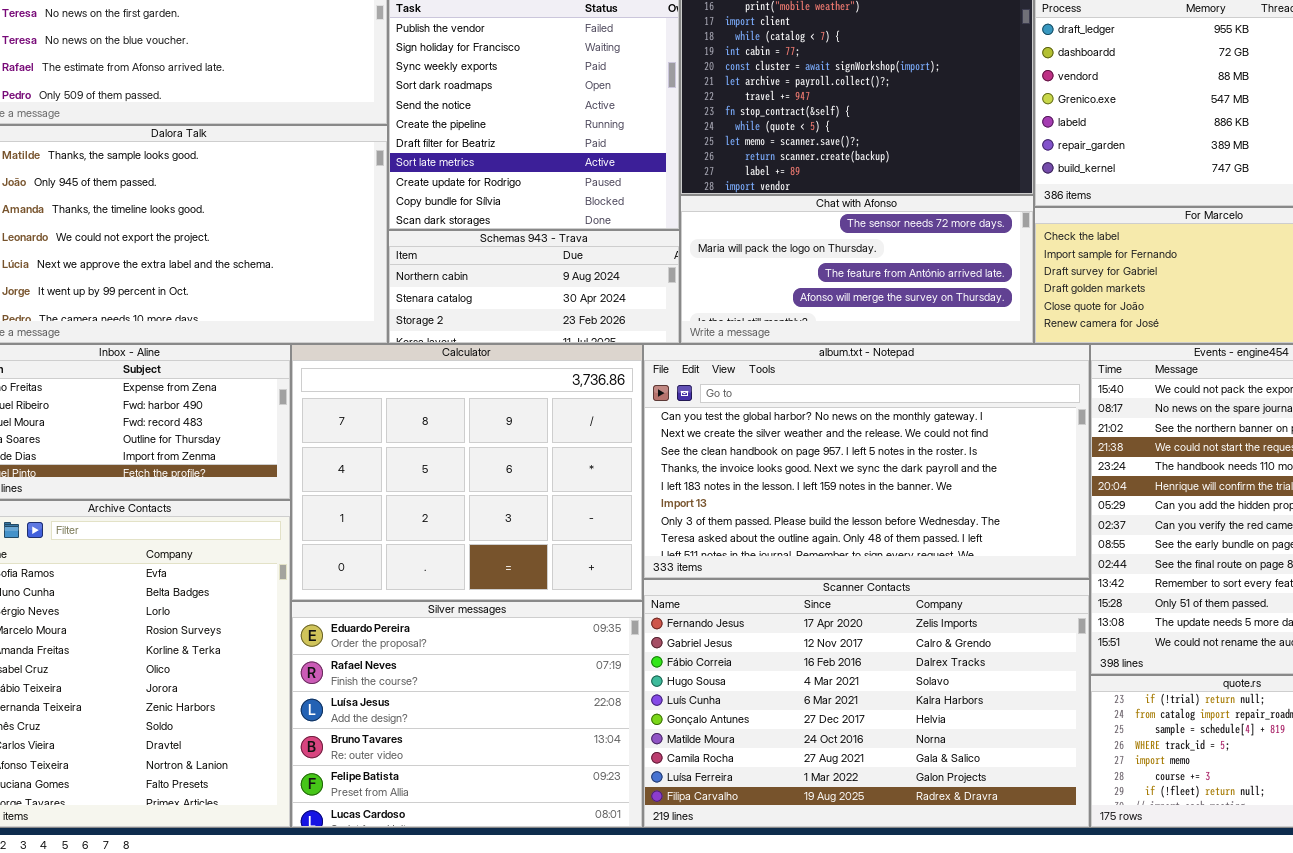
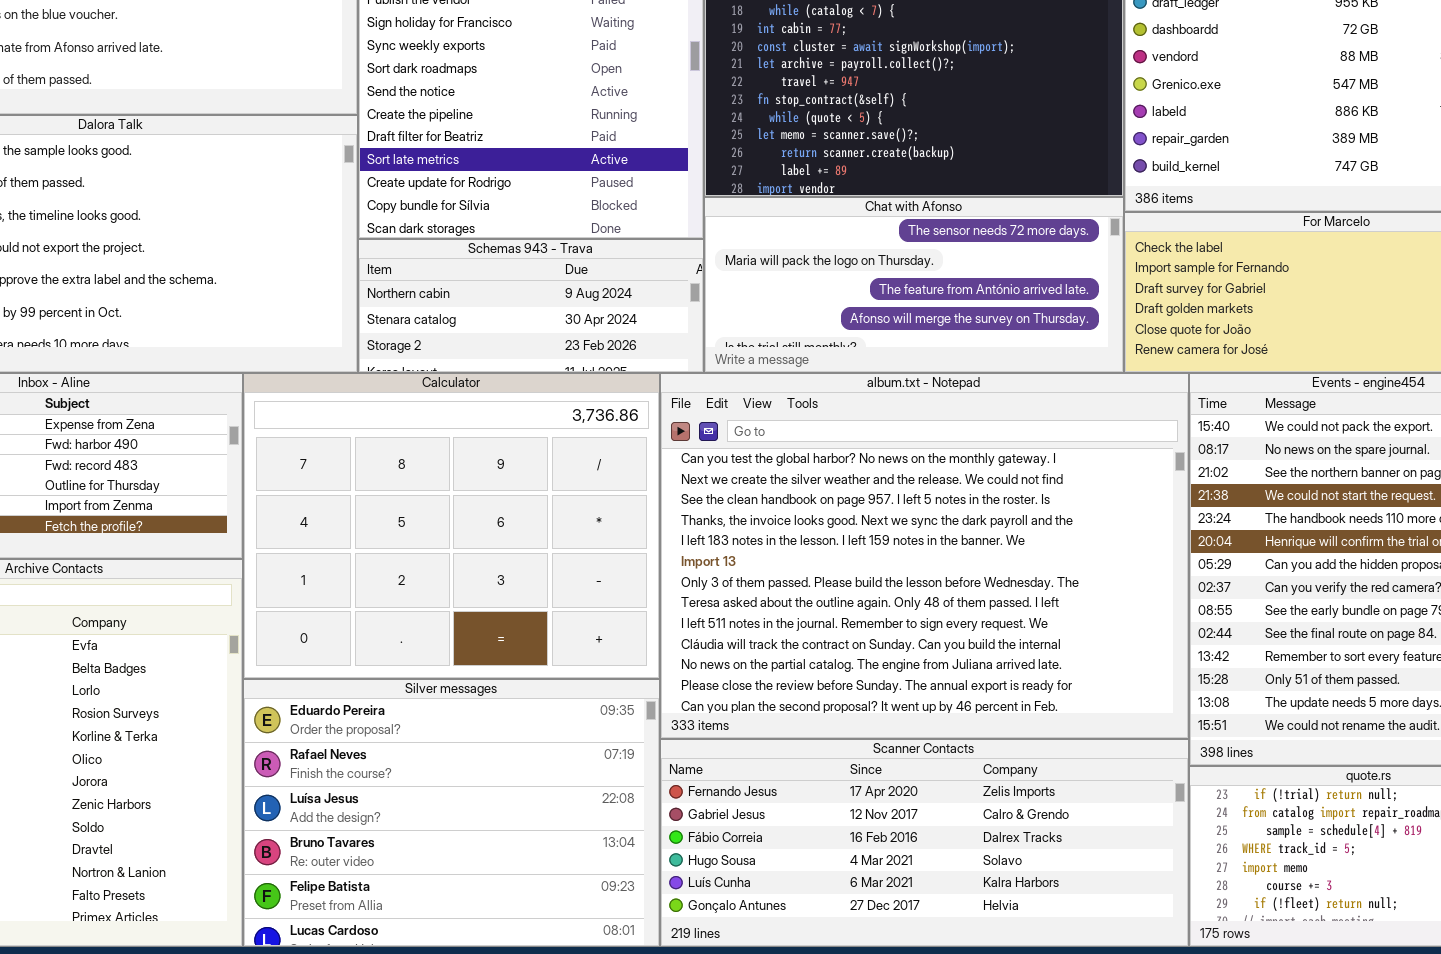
album.txt - Notepad: [643,344,1090,579] -> [660,373,1189,739], resized
Scanner Contacts: [643,579,1090,828] -> [660,739,1189,947], resized

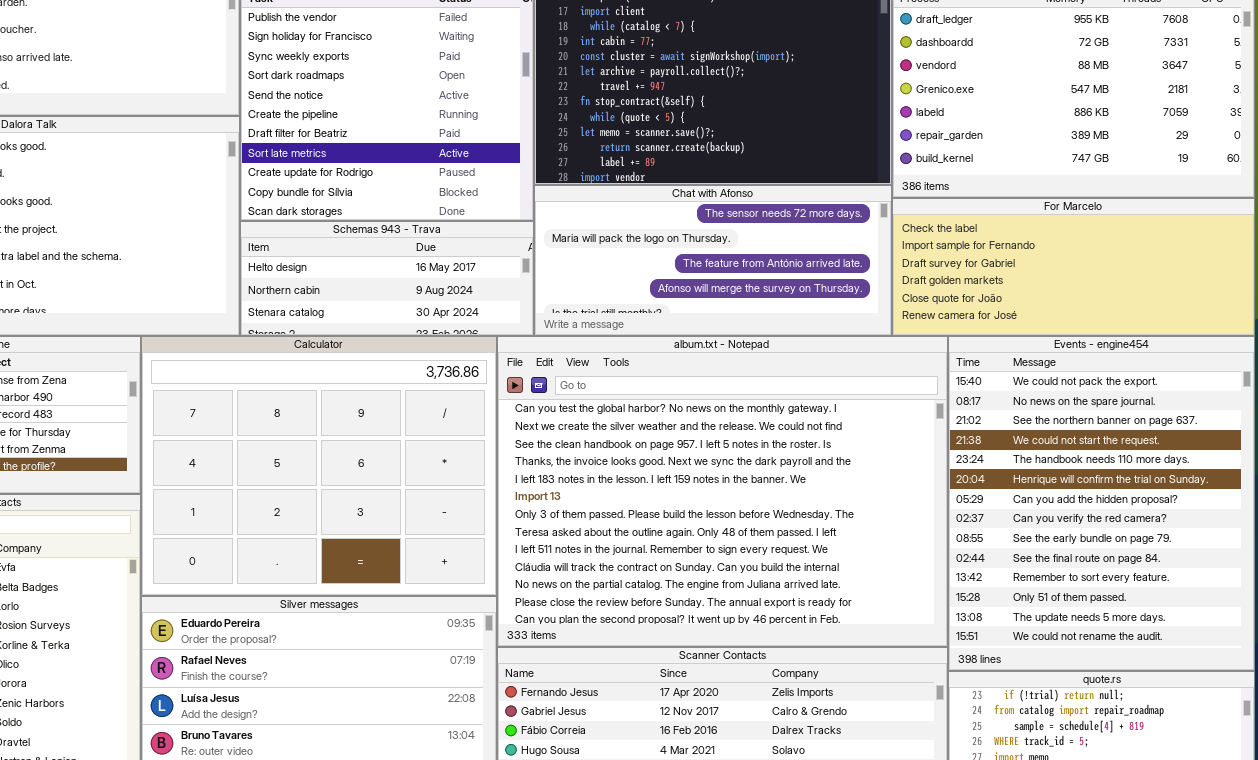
Schemas 943 - Trava: [358,239,704,373] -> [240,221,534,336], scrolled up 1 row

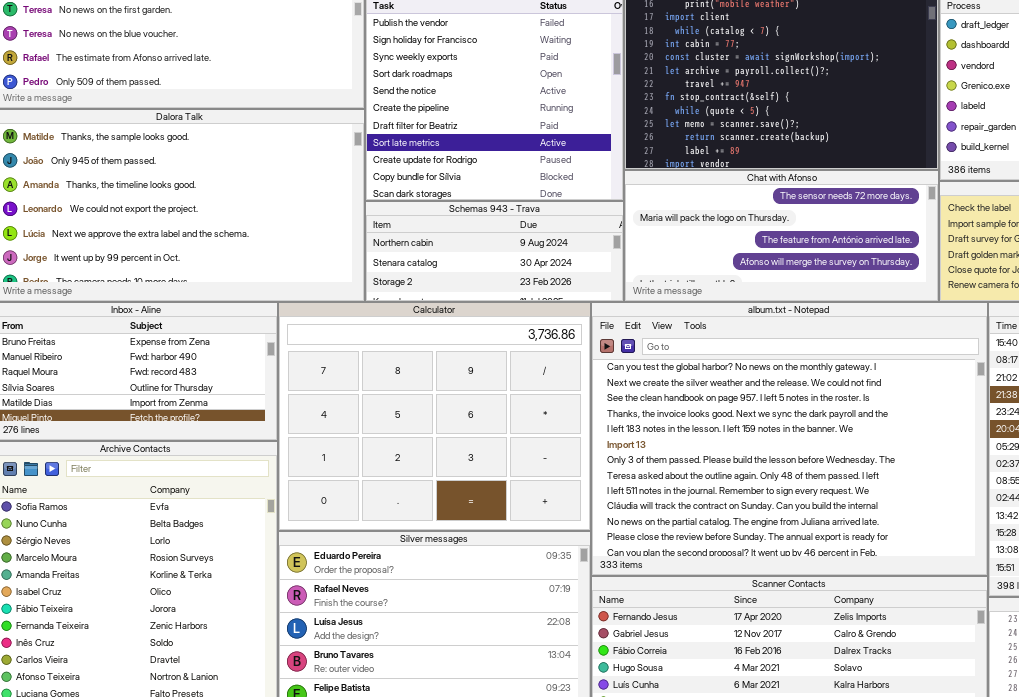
Schemas 943 - Trava: [240,221,534,336] -> [365,201,624,302], scrolled down 1 row

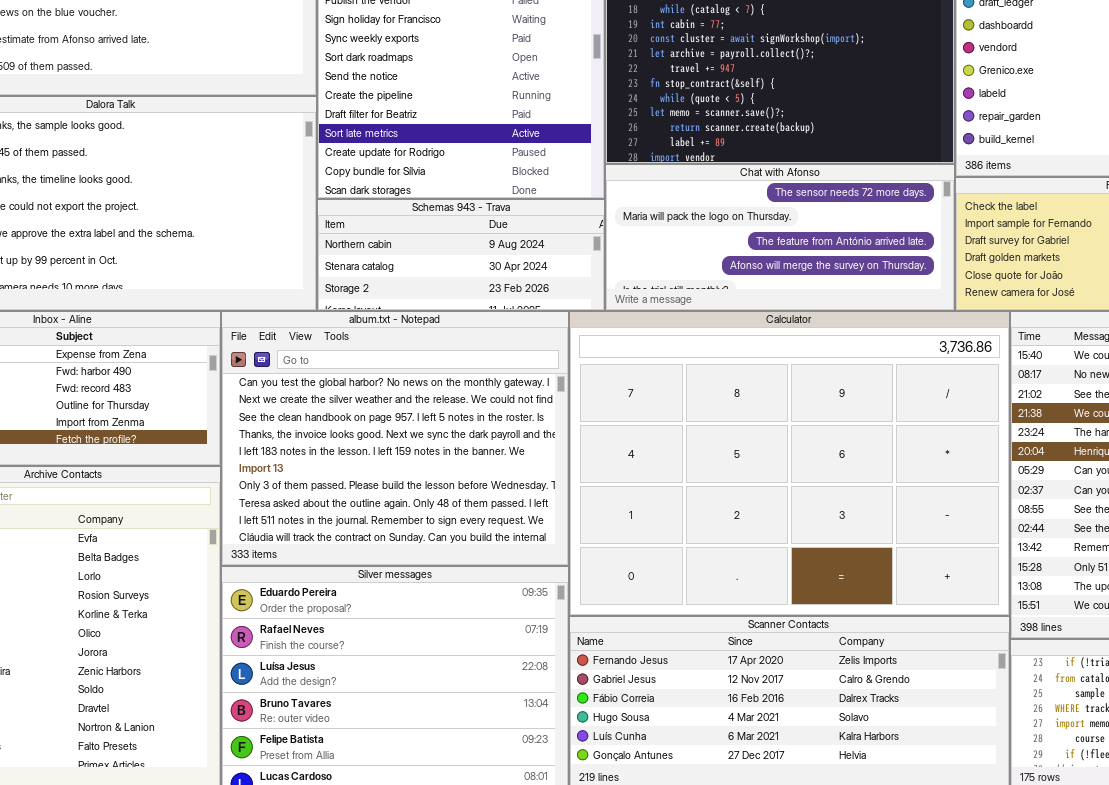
Calculator: [278,302,591,531] -> [569,311,1010,616], moved, resized
album.txt - Notepad: [591,302,988,576] -> [221,311,569,566], moved, resized

